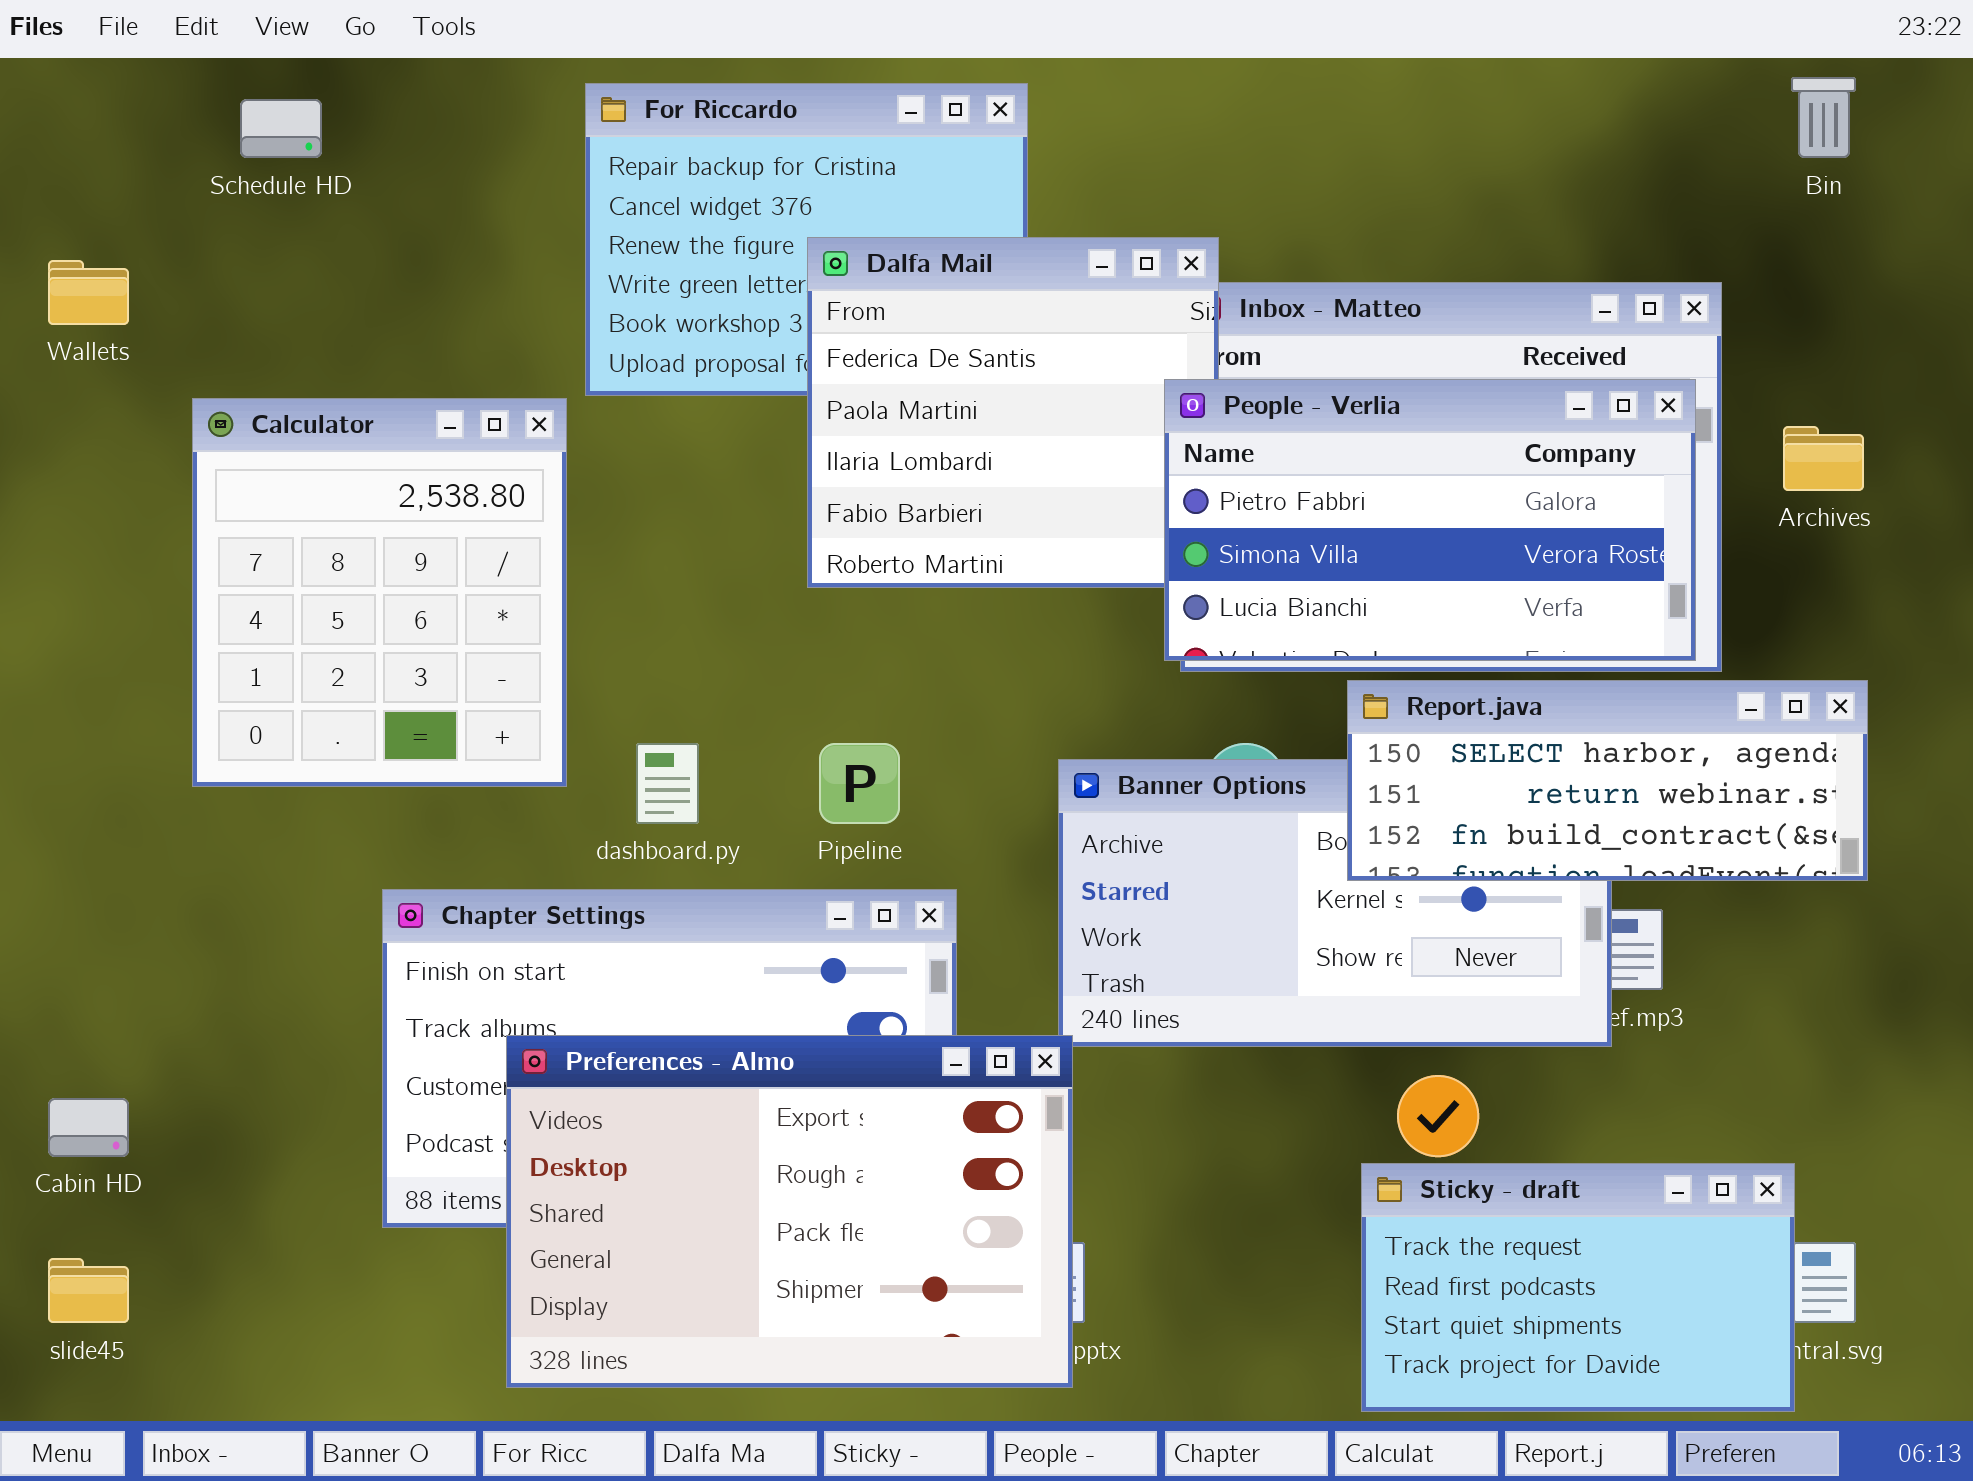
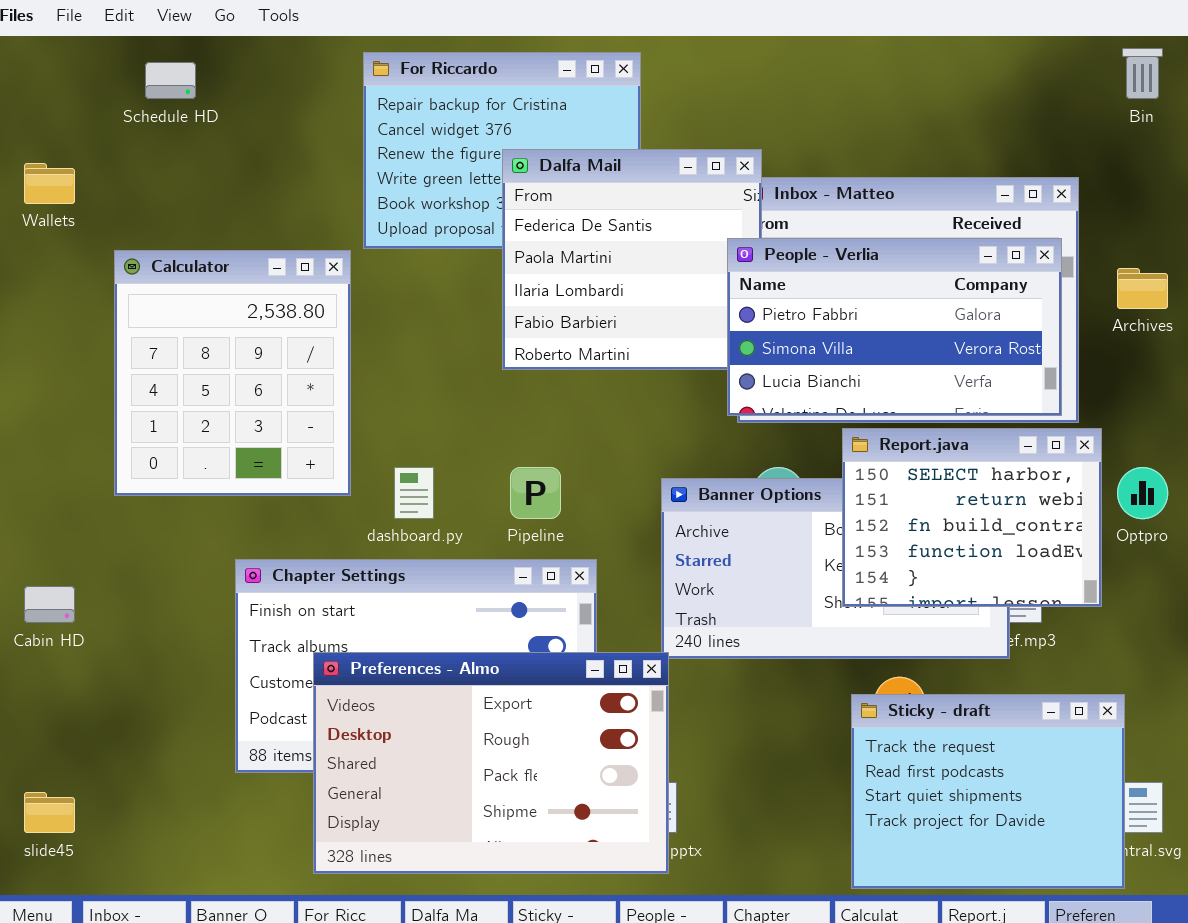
Report.java: [1347,680,1868,881] -> [842,428,1102,607], resized
Cabin HD: [48,1098,129,1157] -> [24,586,75,623], moved
Sticky - draft: [1361,1163,1795,1412] -> [851,694,1125,889], resized

